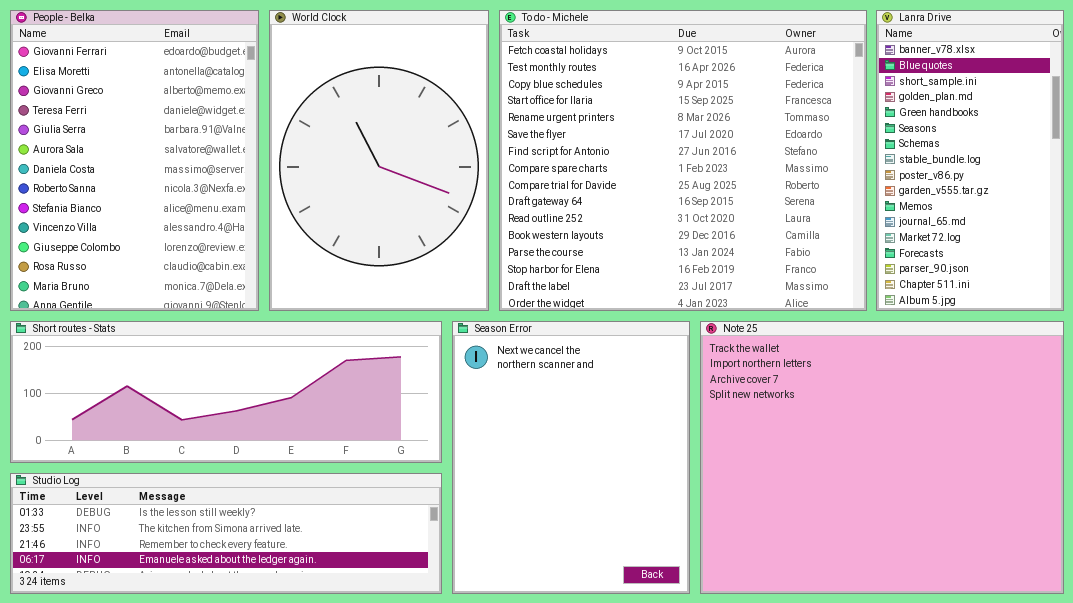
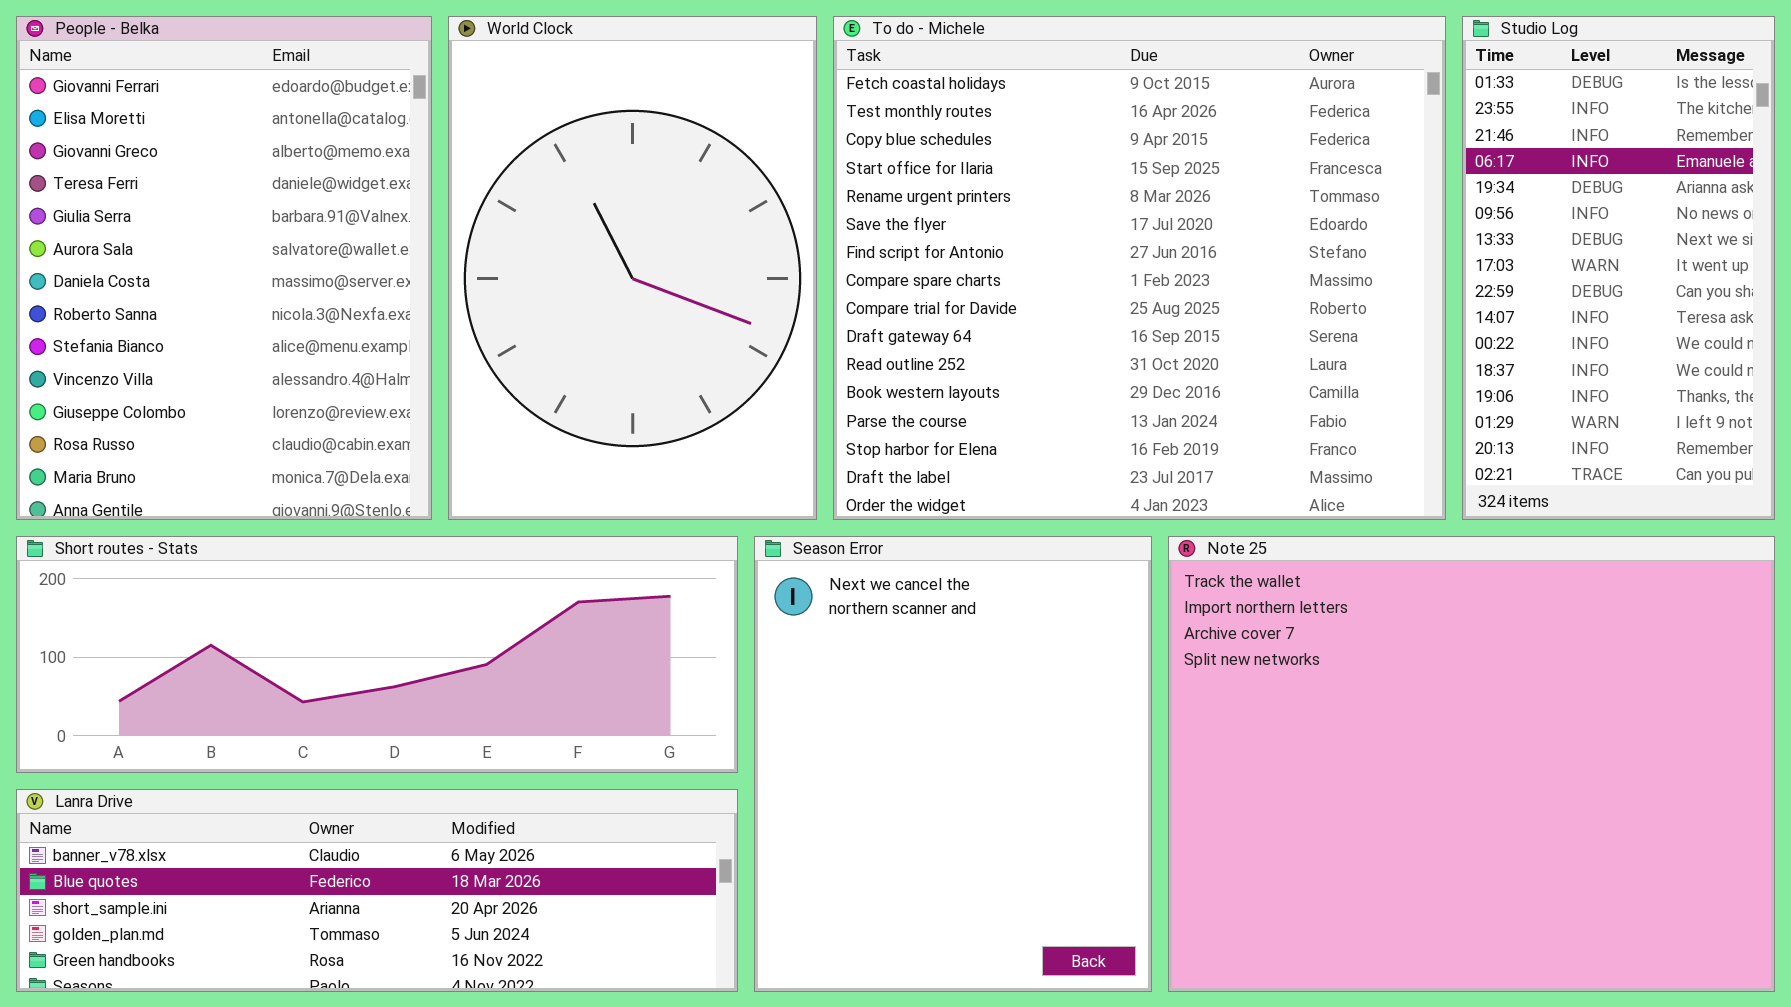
Lanra Drive: [876,10,1064,311] -> [16,789,738,992], moved, resized
Studio Log: [10,473,442,594] -> [1462,16,1775,520], moved, resized

